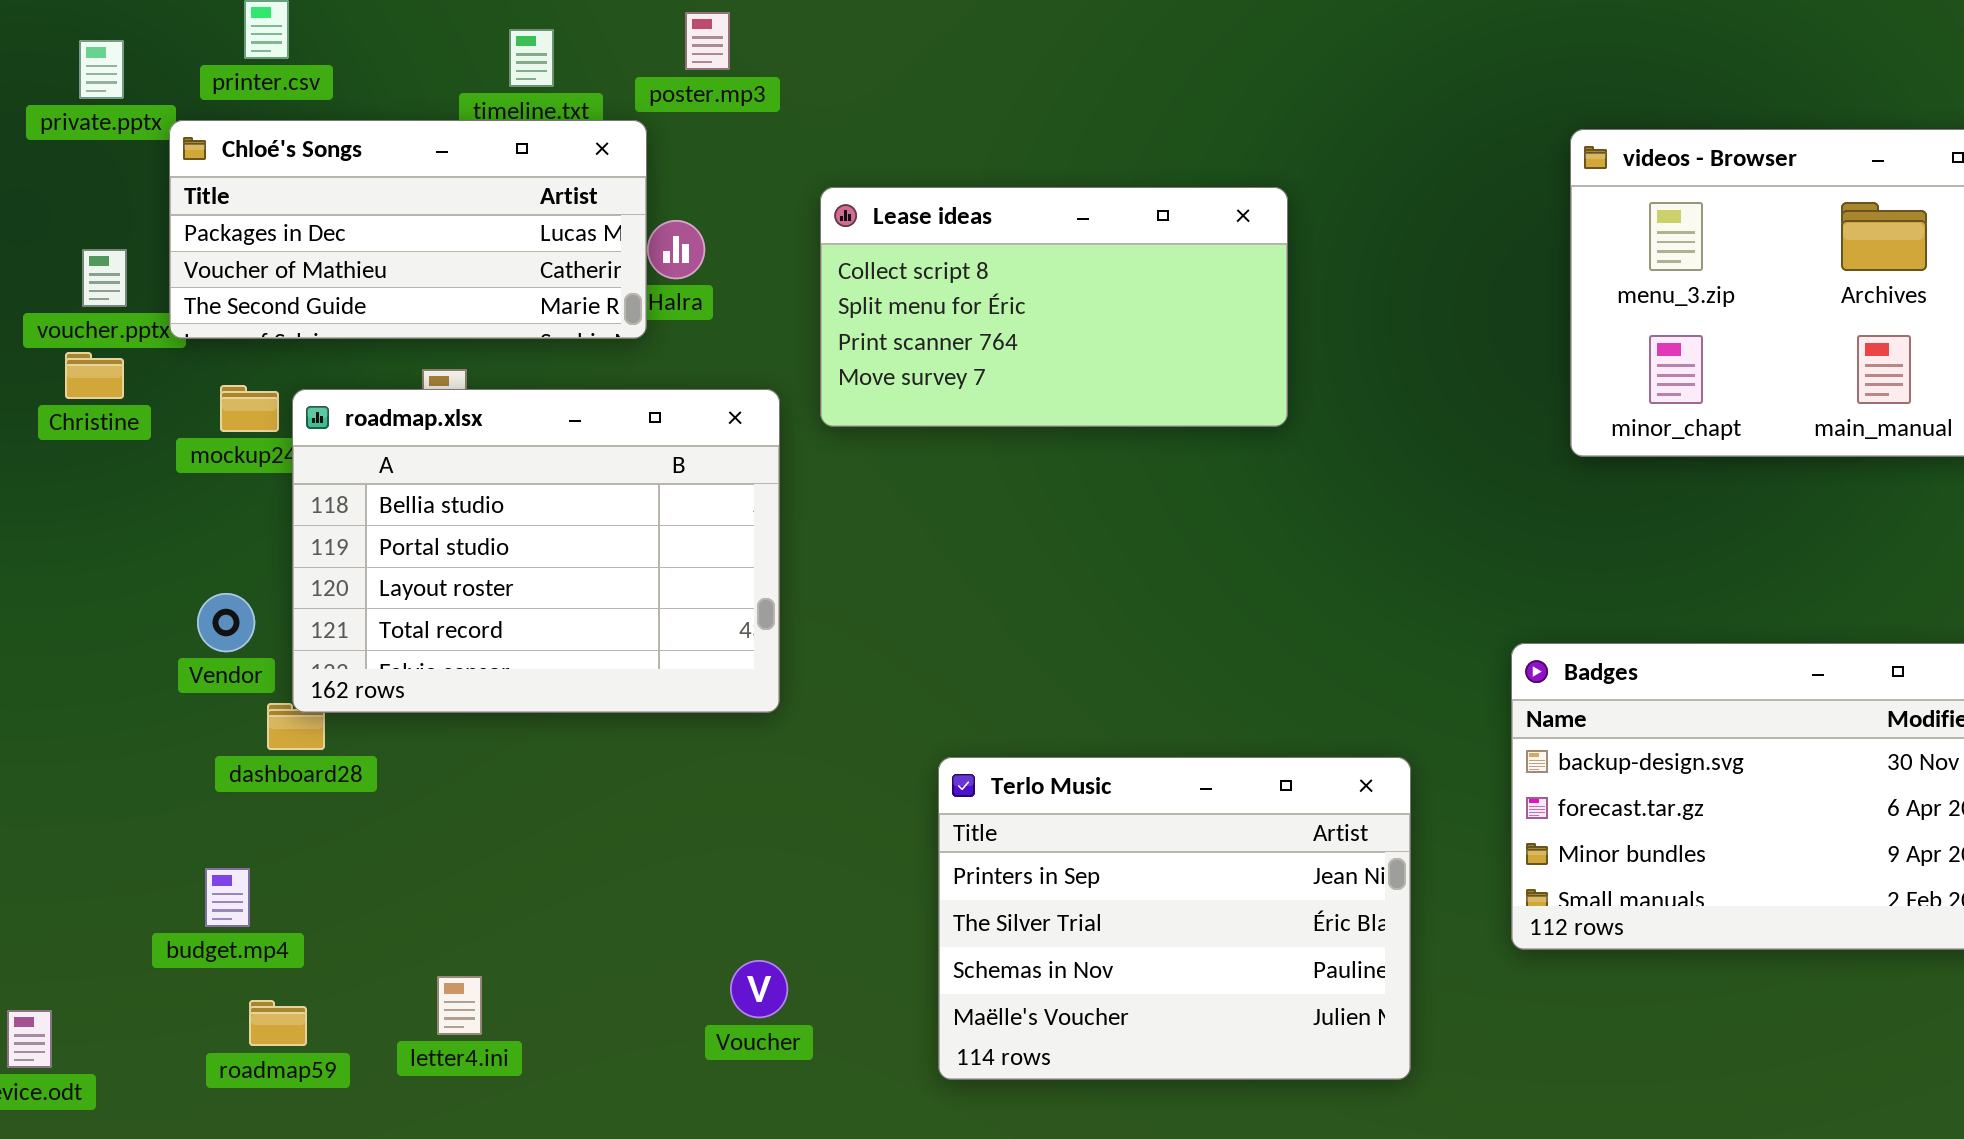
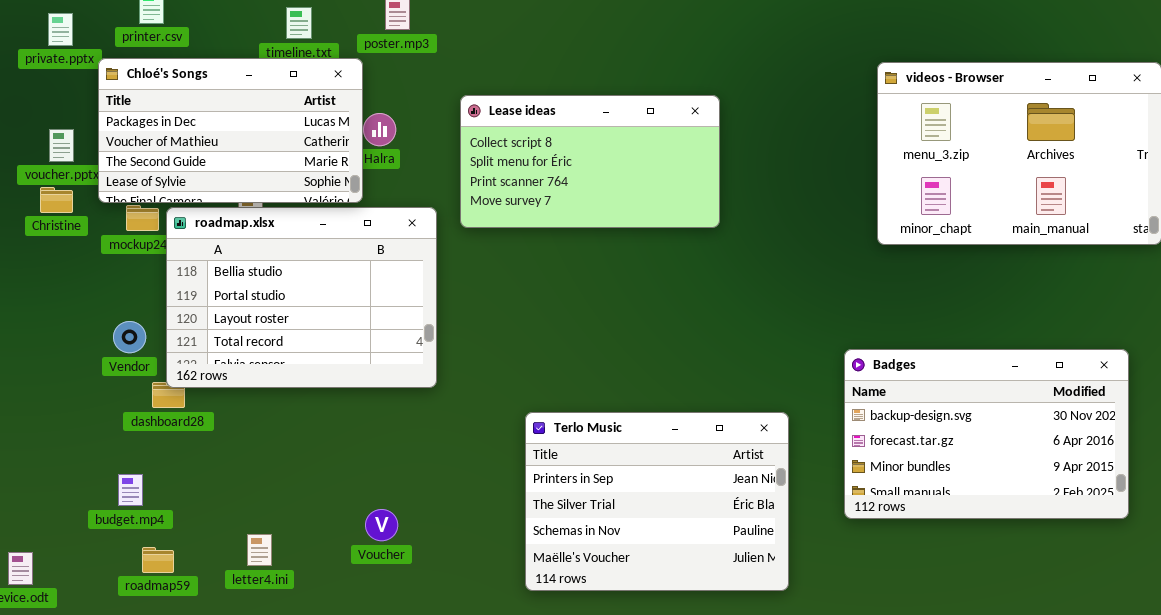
Chloé's Songs: [169,120,647,339] -> [98,58,363,203], resized
Voucher: [730,960,788,1018] -> [365,509,398,541], moved

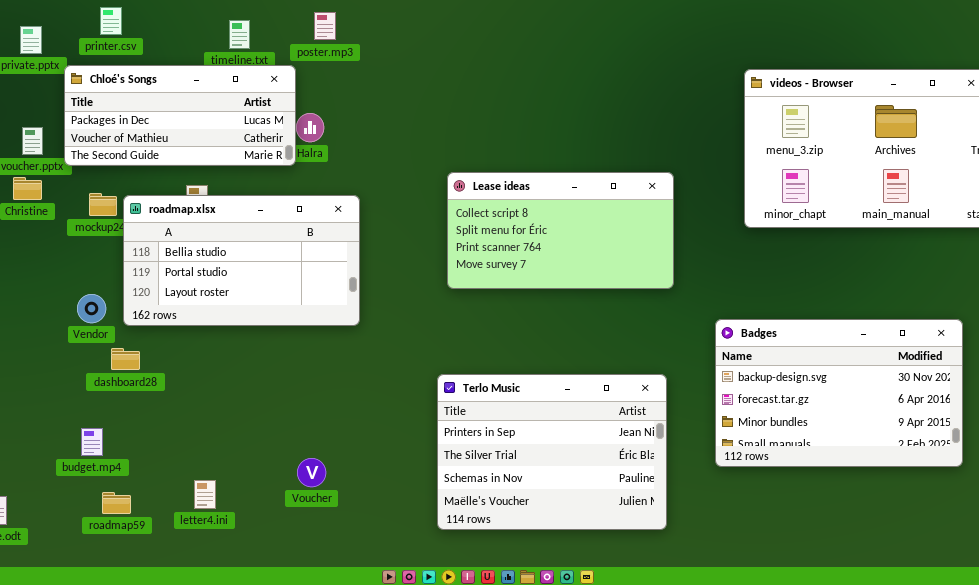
Chloé's Songs: [98,58,363,203] -> [64,65,296,166], resized
Lease ideas: [460,95,720,228] -> [447,172,674,289], moved
roadmap.xlsx: [166,207,437,388] -> [123,195,360,326], resized

